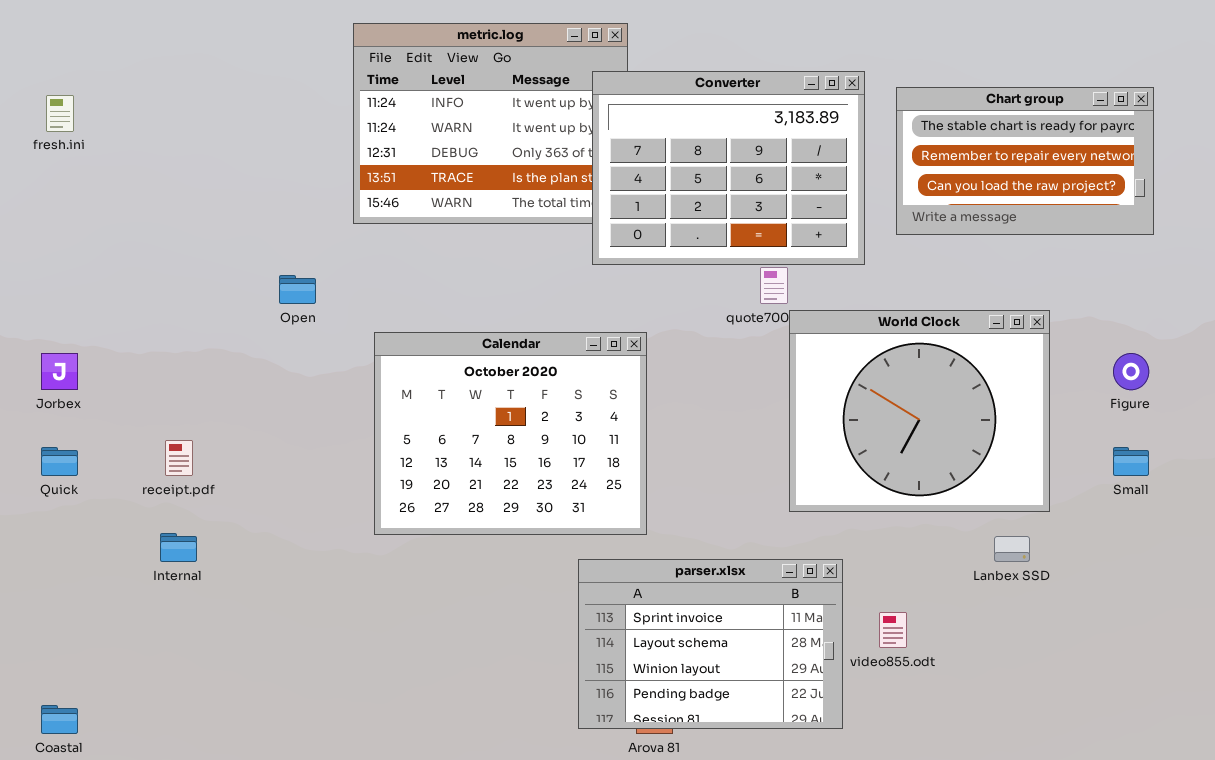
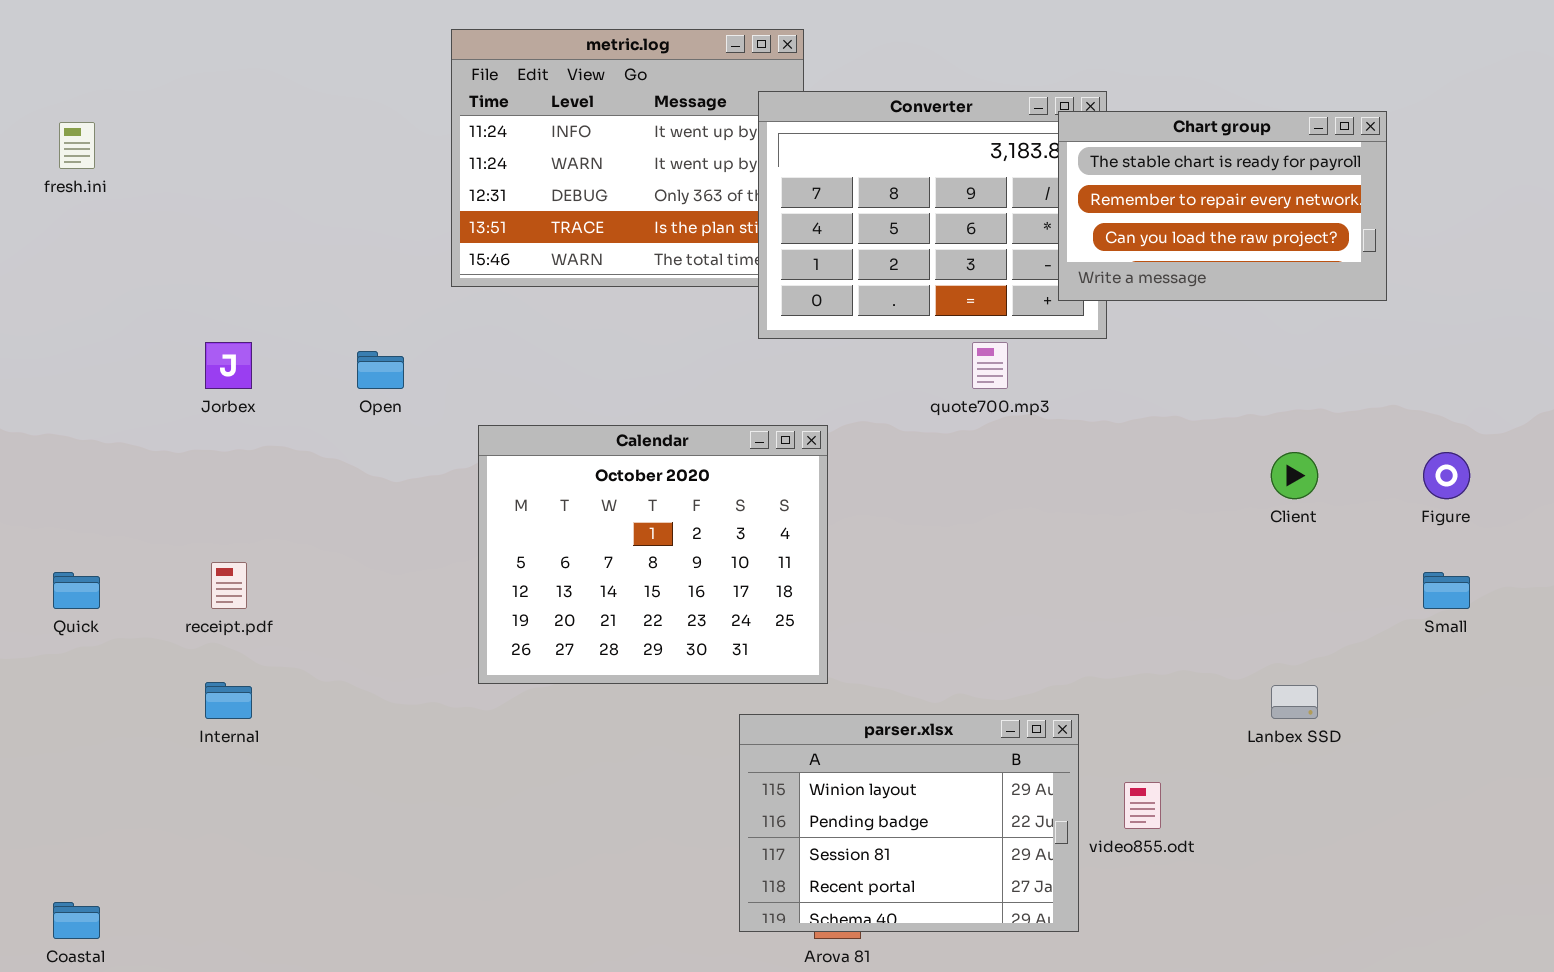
Chart group: [896,87,1154,235] -> [1058,111,1387,301], moved
World Clock: [789,310,1050,512] -> none, closed
Jorbex: [41,353,78,390] -> [205,342,252,389], moved
parser.xlsx: [578,559,843,729] -> [739,714,1079,932], scrolled down 2 rows

